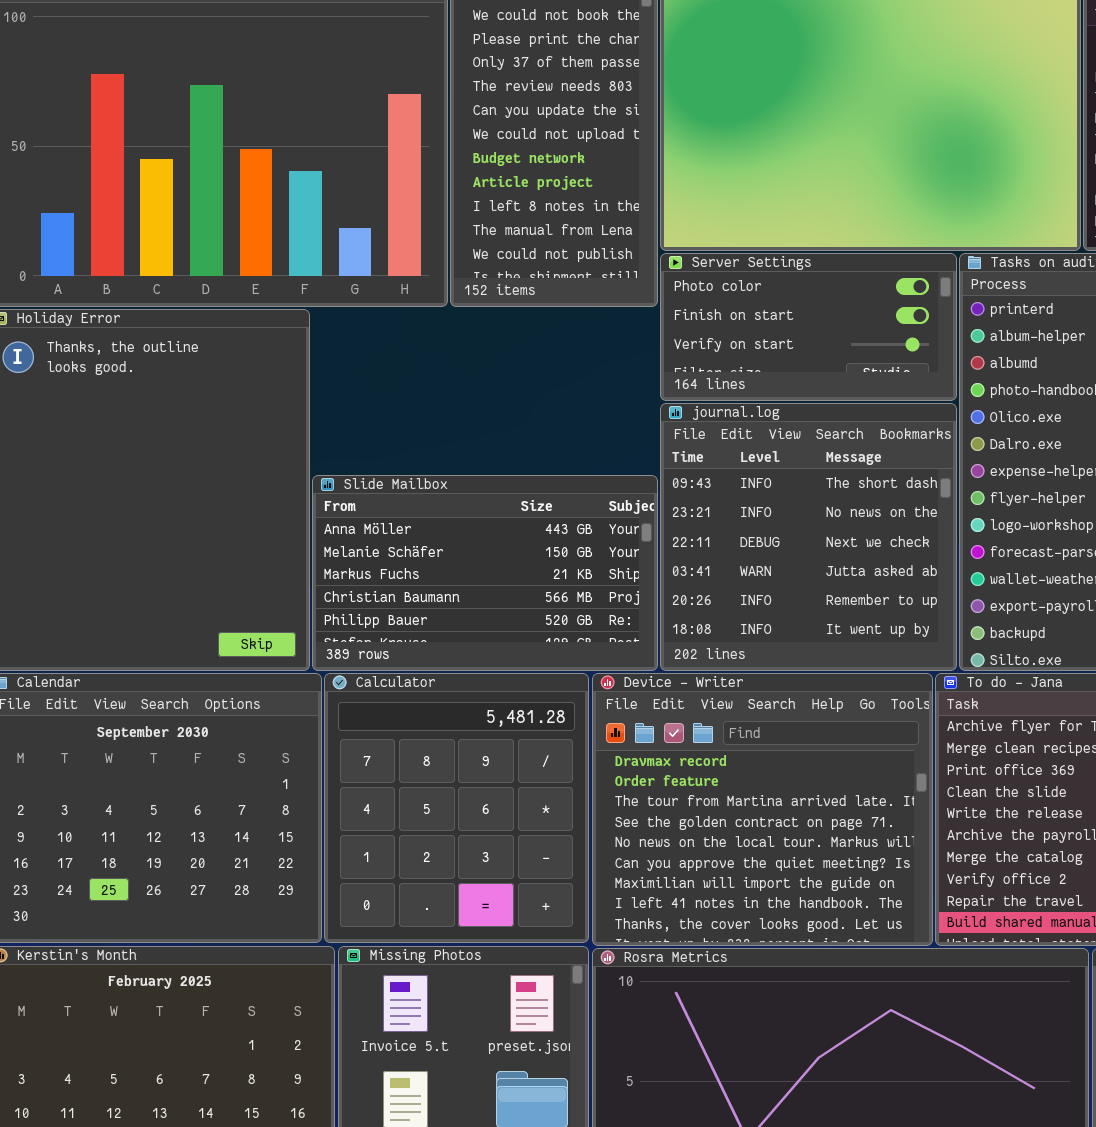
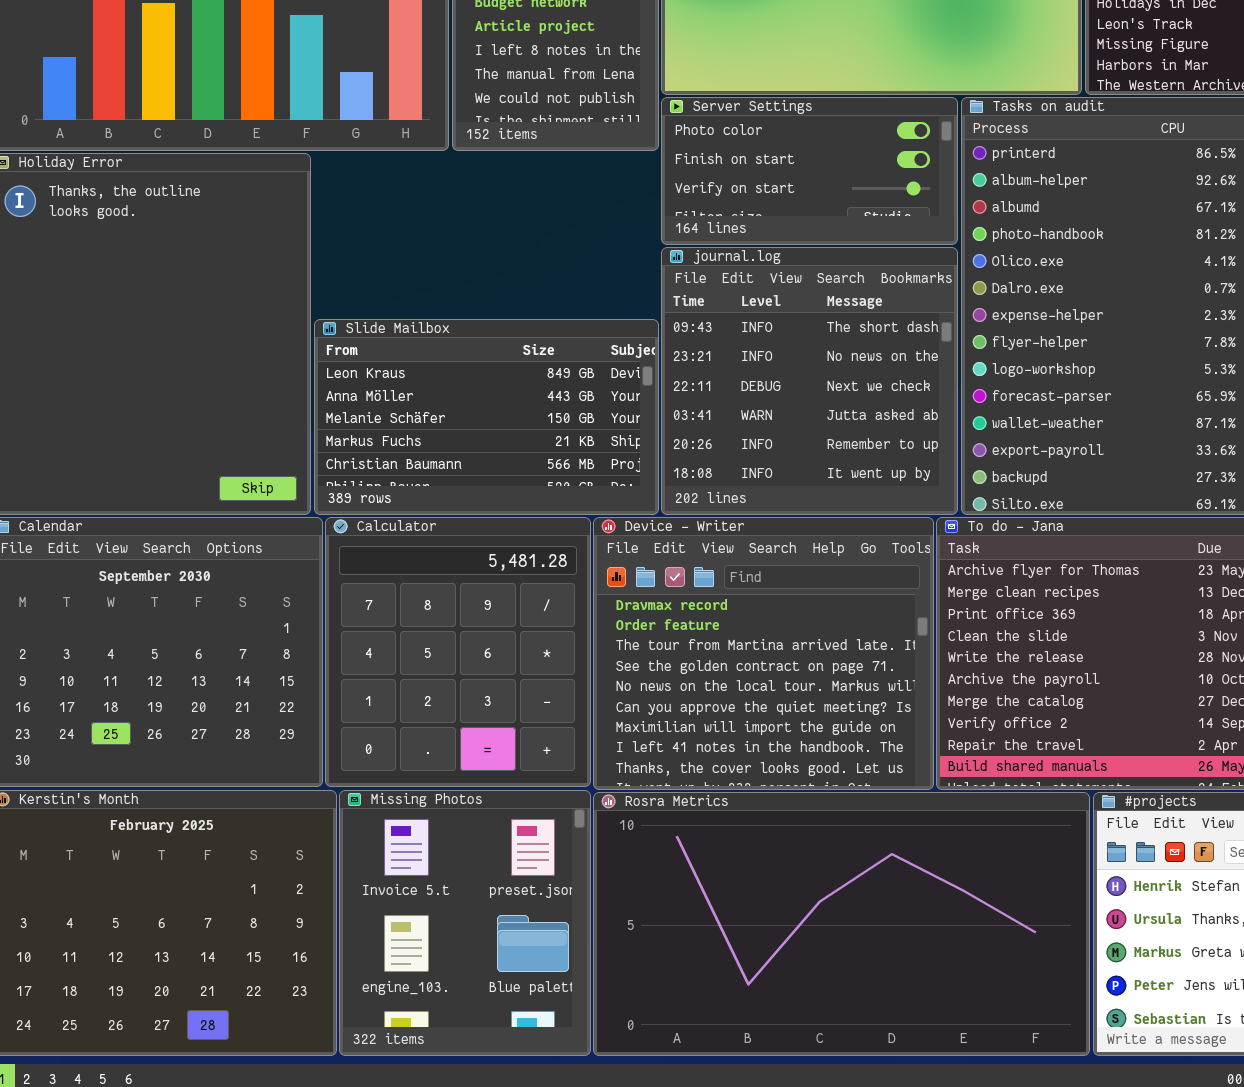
Slide Mailbox: [312,475,658,671] -> [314,319,659,515], scrolled up 1 row

